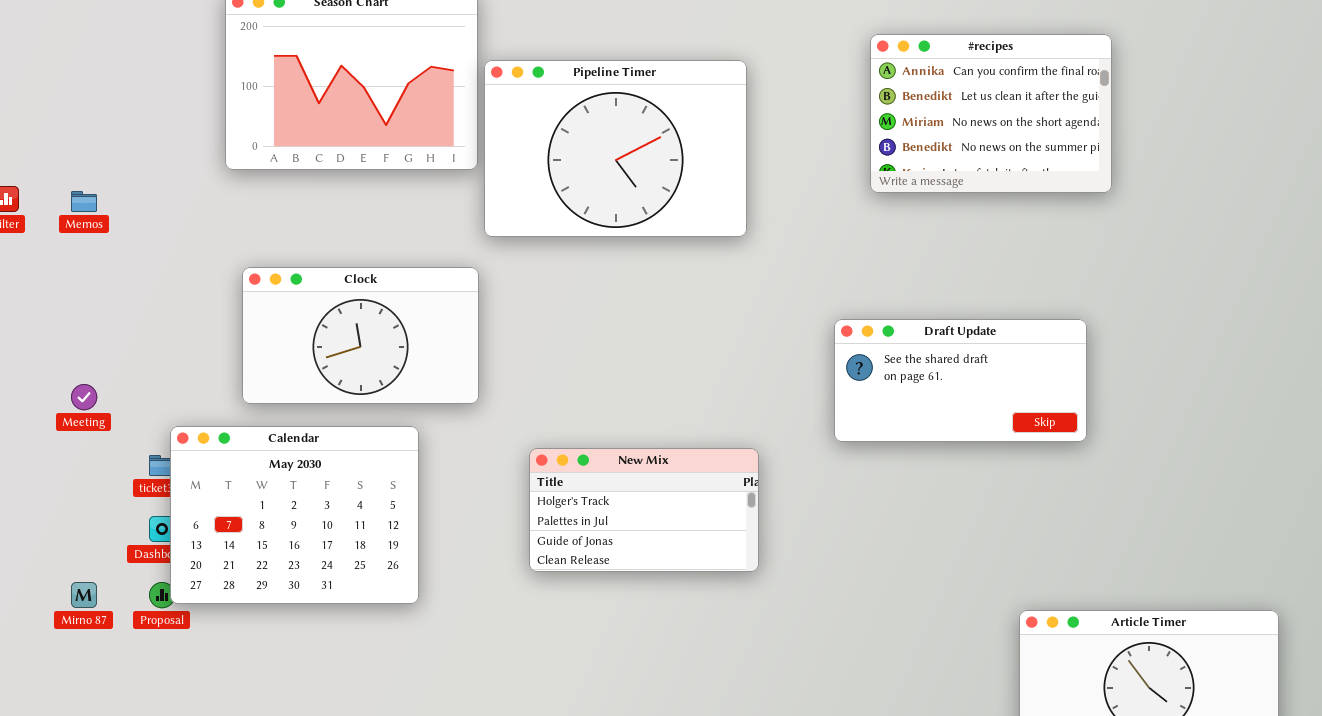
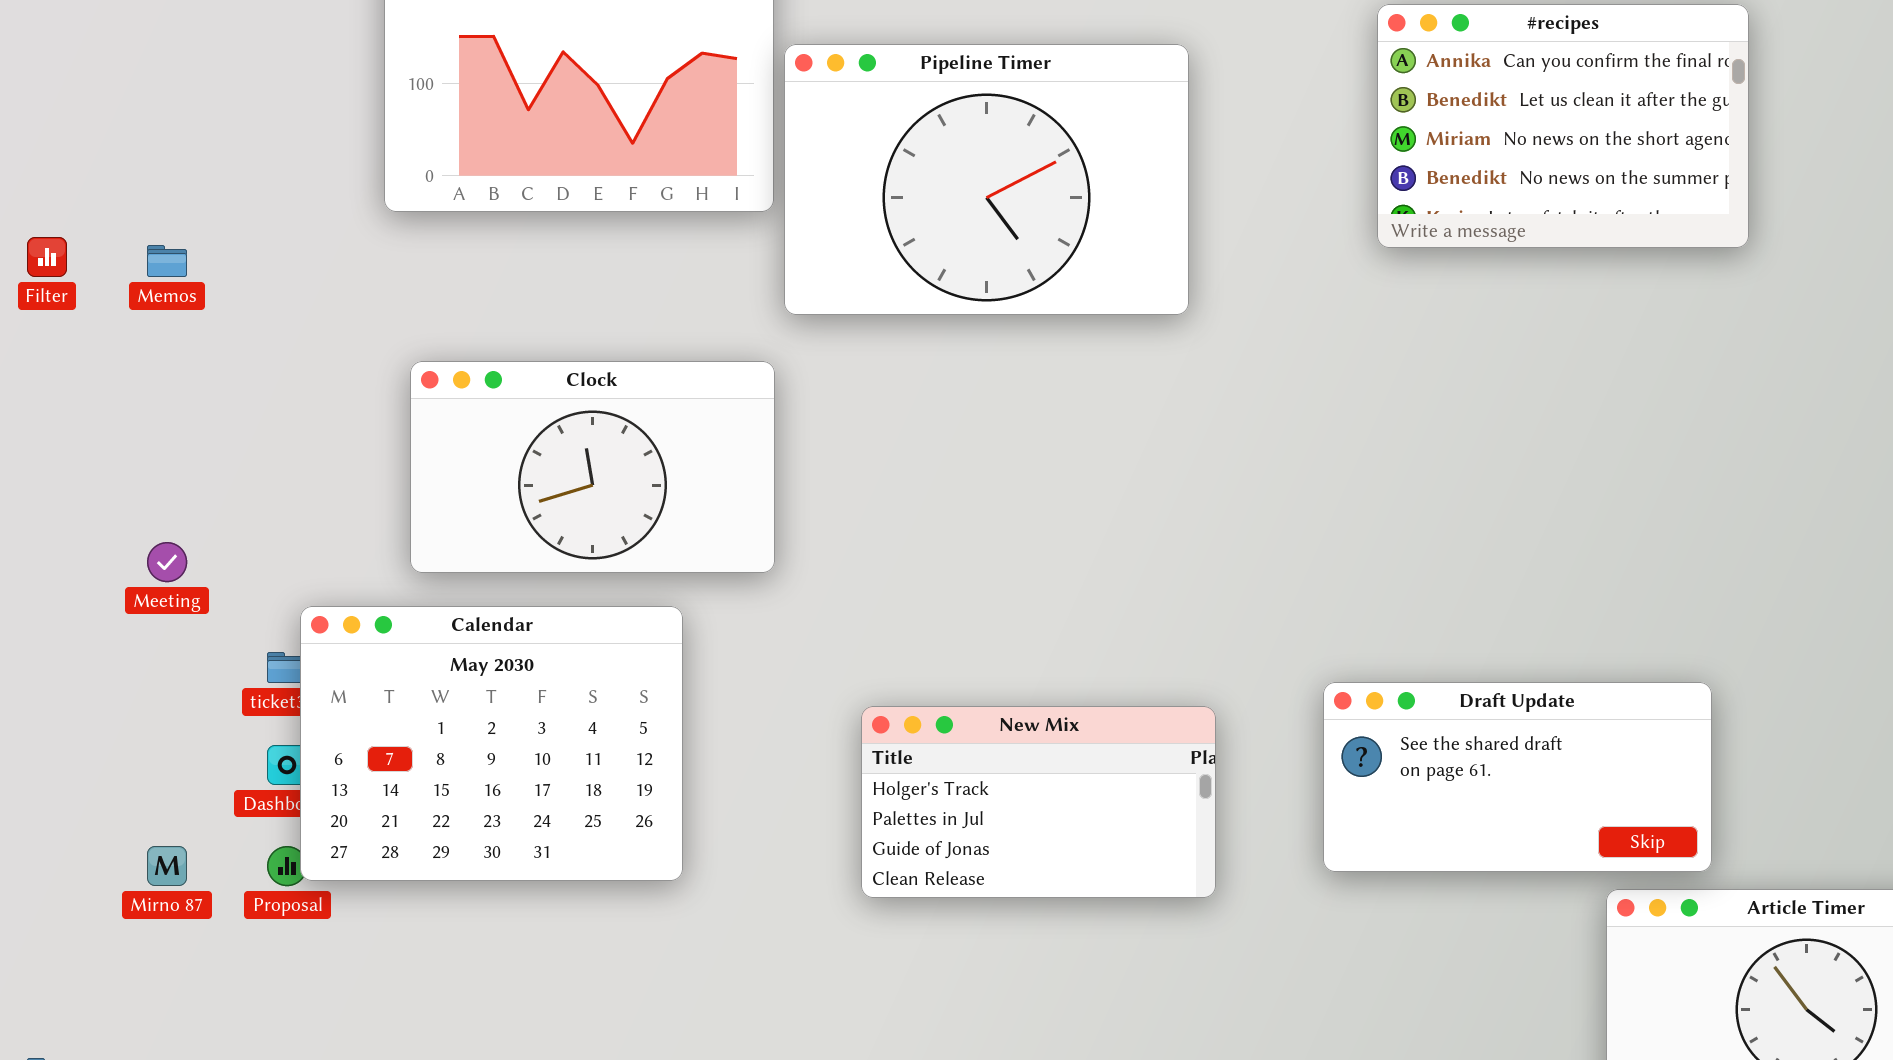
Draft Update: [834,319,1087,442] -> [1323,682,1712,872], moved
New Mix: [529,448,759,572] -> [861,706,1216,898], moved

